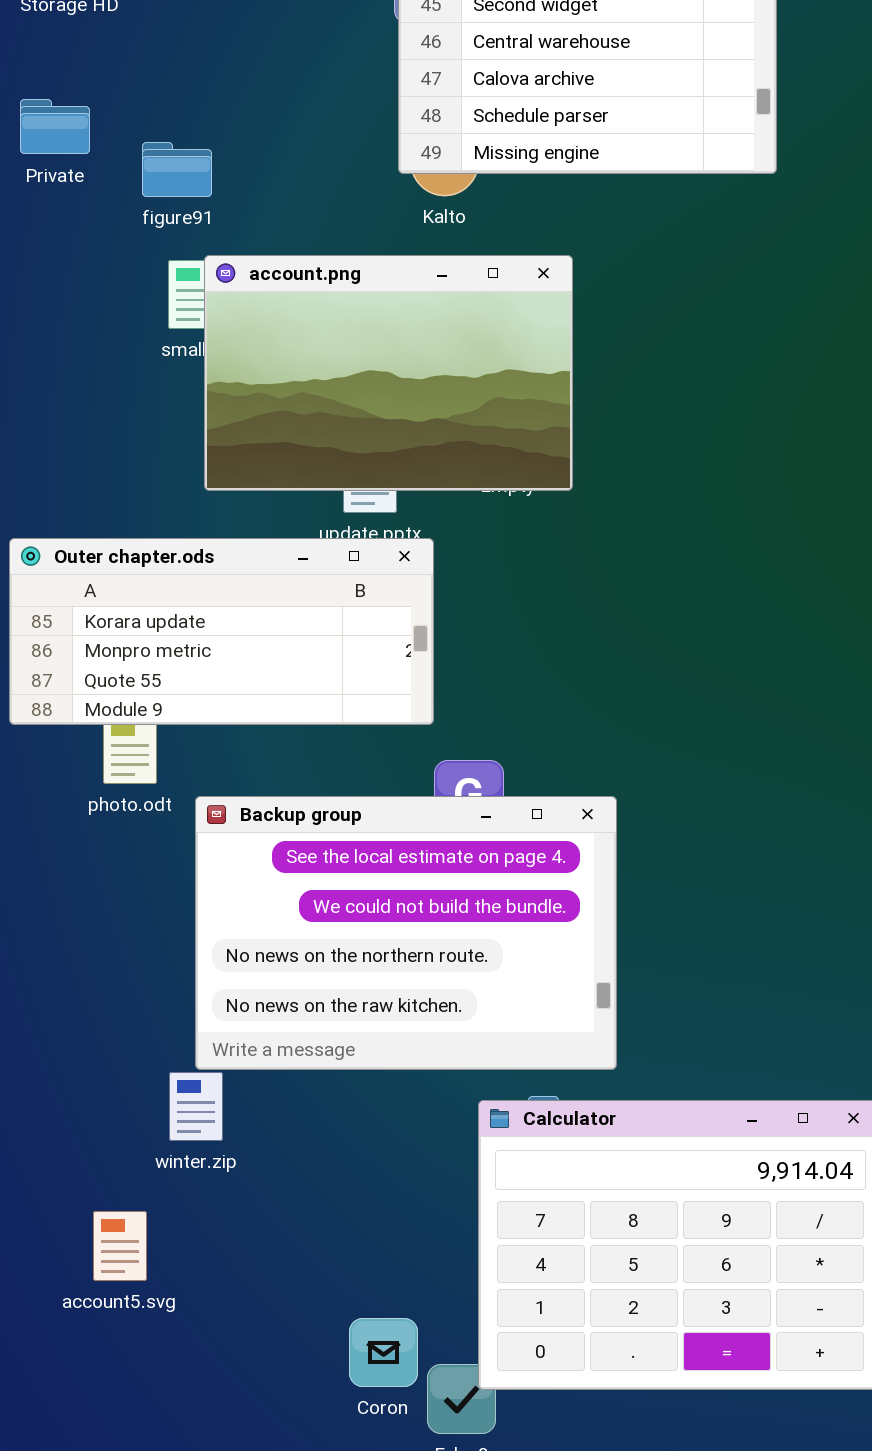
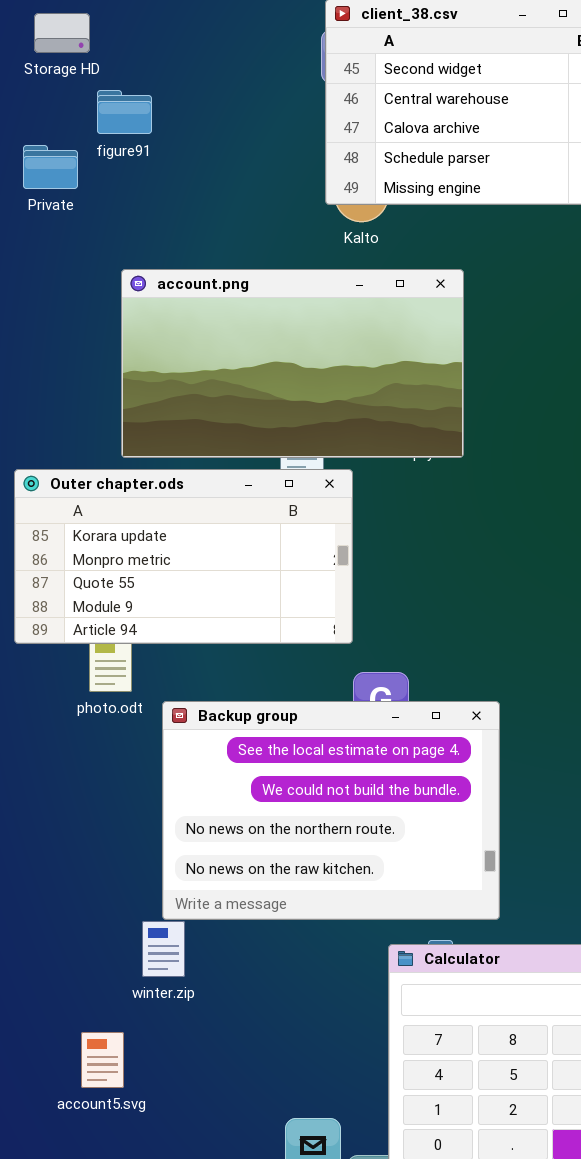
figure91: [142,142,212,197] -> [97,90,152,134], moved
account.png: [204,255,573,491] -> [121,269,464,458], resized
Outer chapter.ods: [9,538,434,725] -> [14,469,353,644], resized

